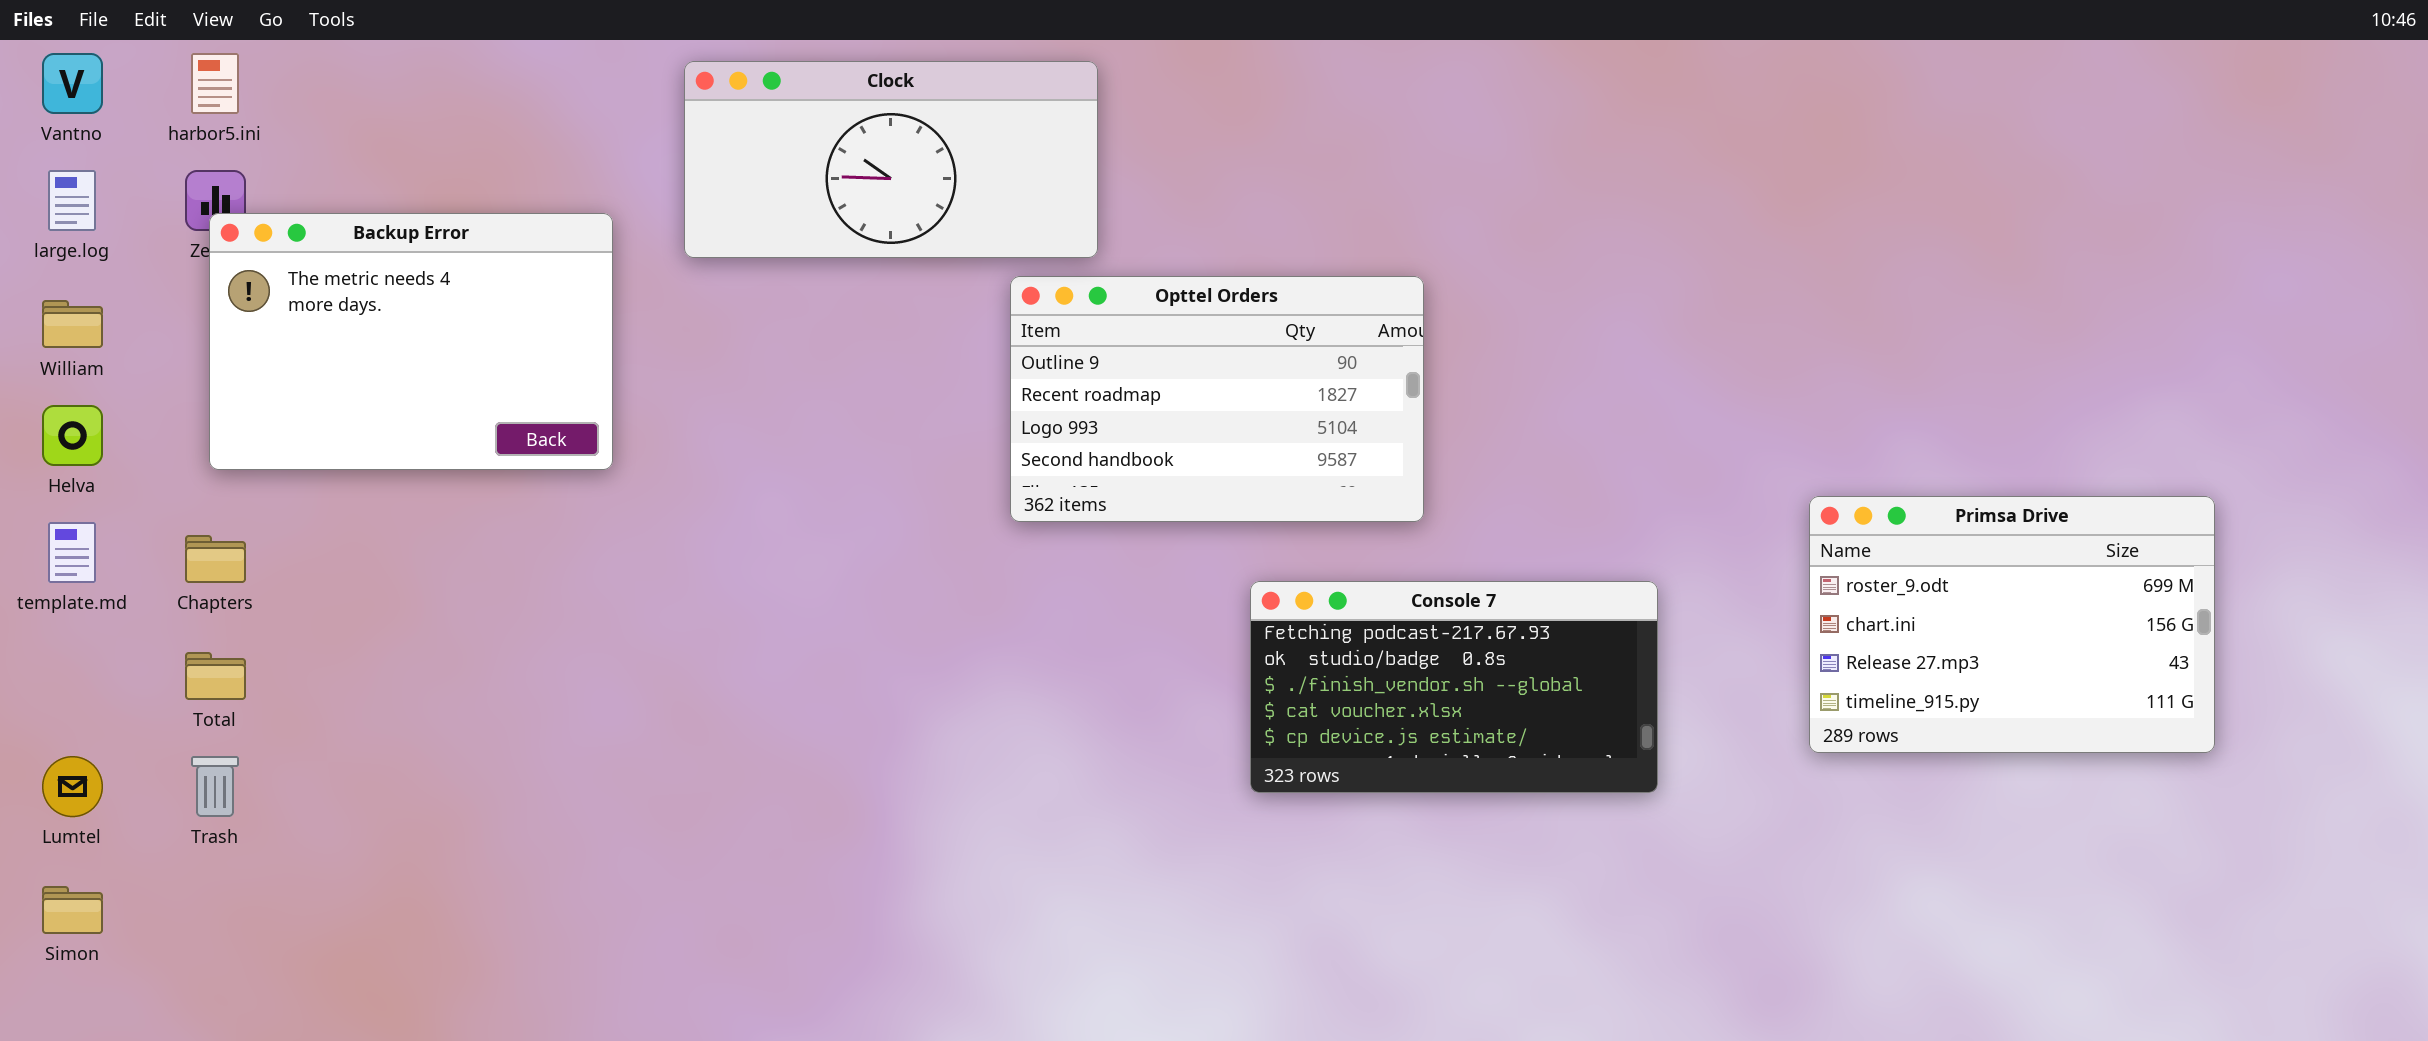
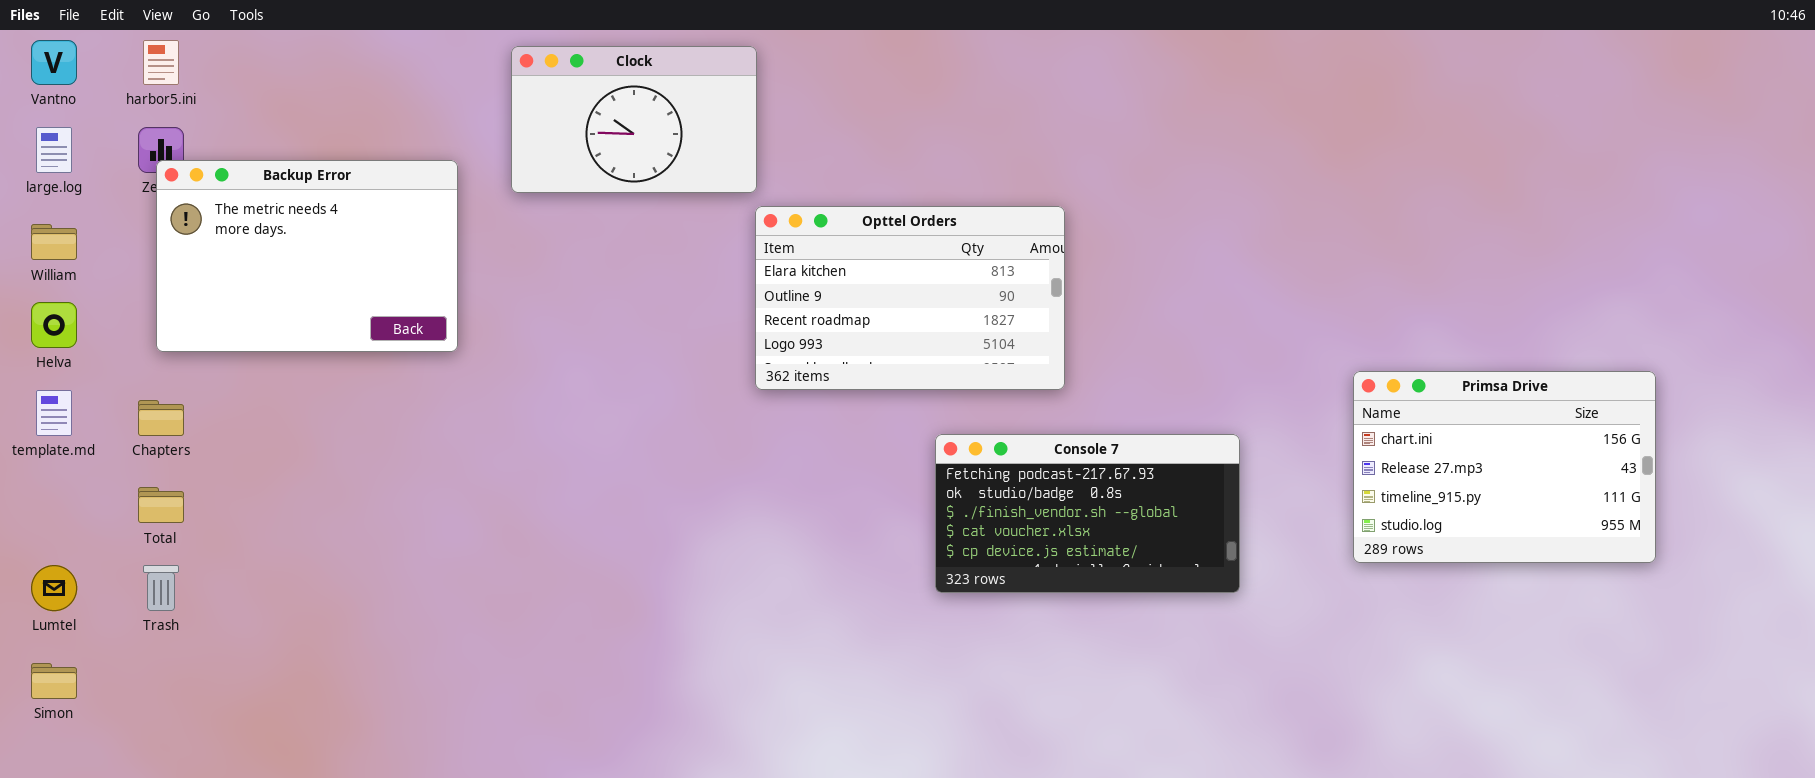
Clock: [684,61,1098,258] -> [511,46,757,193], resized
Opttel Orders: [1010,276,1424,522] -> [755,206,1065,390], scrolled up 1 row
Primsa Drive: [1809,496,2215,753] -> [1353,371,1656,563], scrolled down 1 row

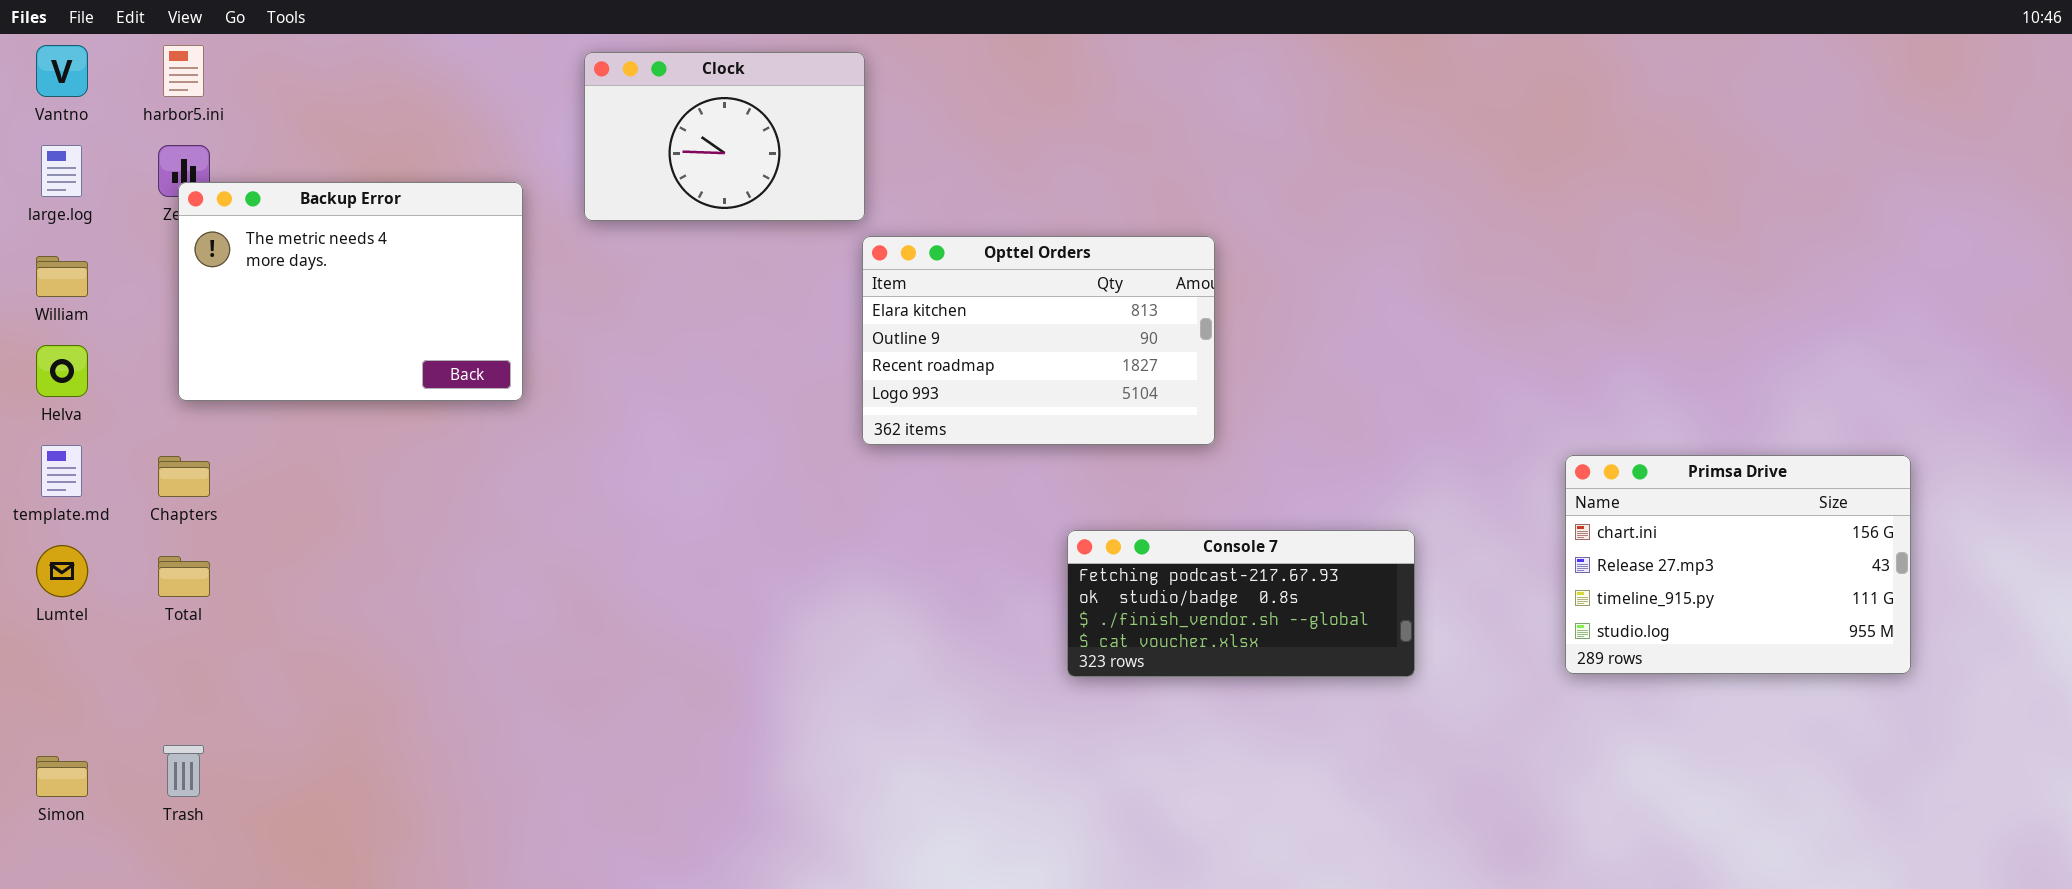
Primsa Drive: [1353,371,1656,563] -> [1565,455,1911,674], moved
Console 7: [935,434,1240,593] -> [1067,530,1415,677], resized
Lumtel: [31,565,77,611] -> [36,545,88,597], moved
Trash: [143,565,179,611] -> [163,745,204,797], moved

